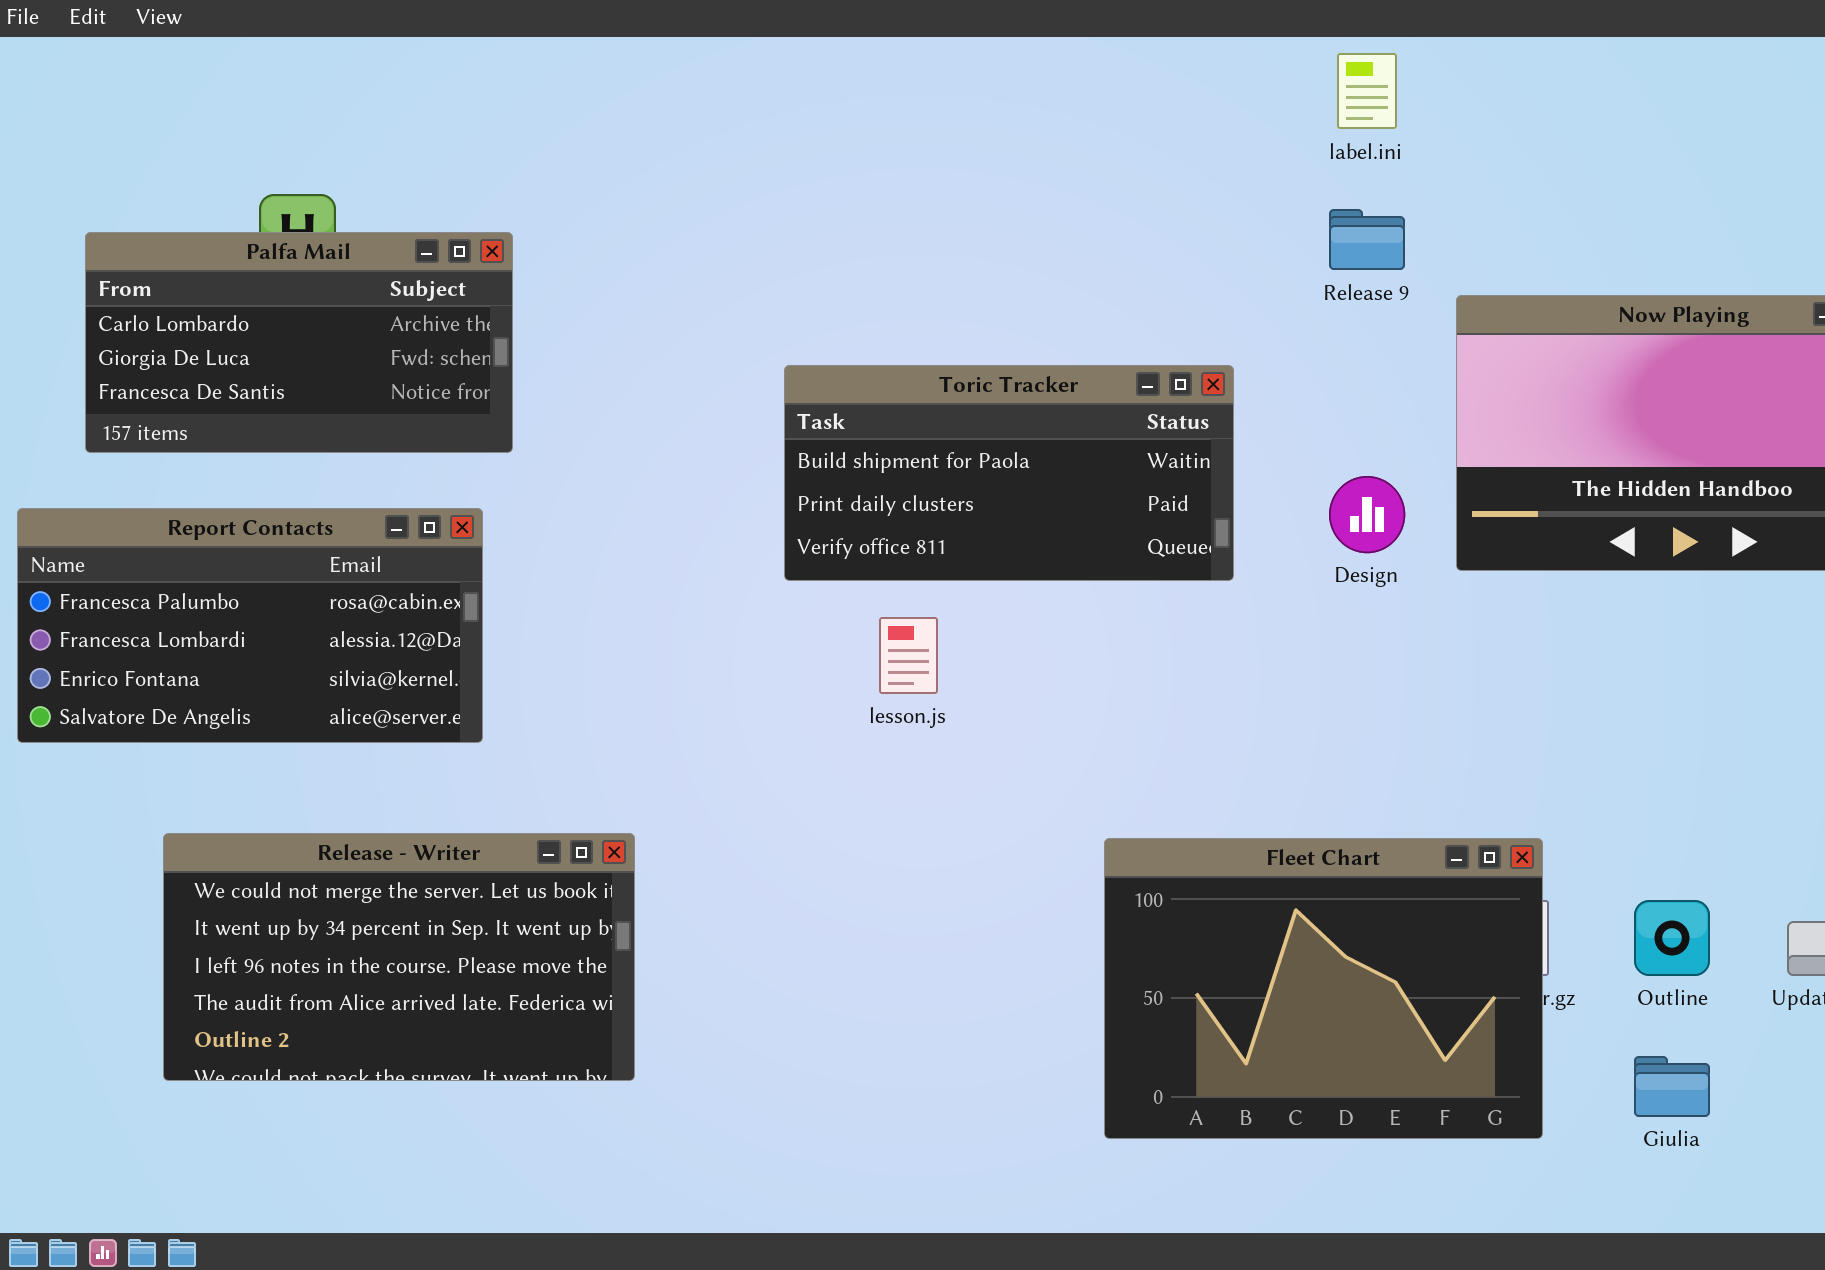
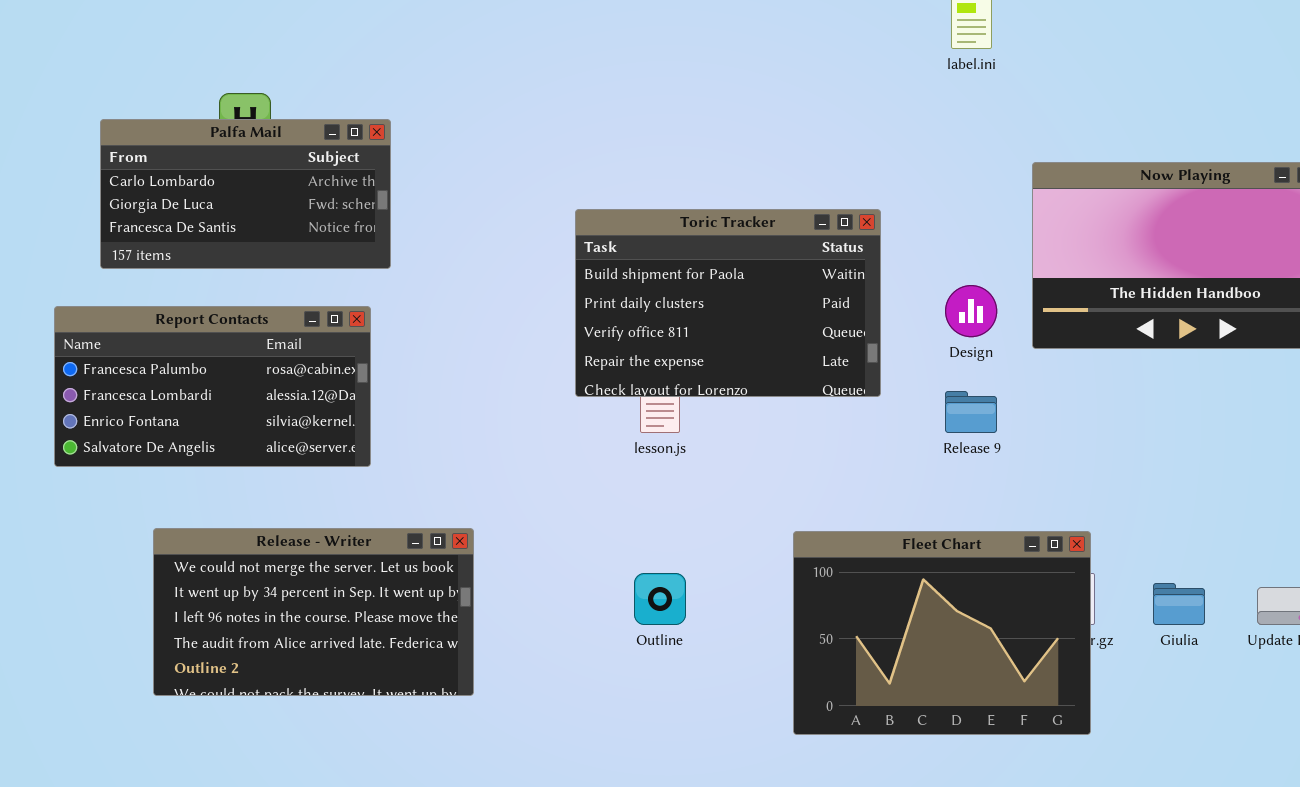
Release 9: [1329,209,1405,270] -> [945,391,997,433], moved
Toric Tracker: [784,365,1234,581] -> [575,209,881,397], resized
Outline: [1634,900,1710,976] -> [634,573,686,625], moved
Giulia: [1634,1056,1710,1117] -> [1153,583,1205,625], moved

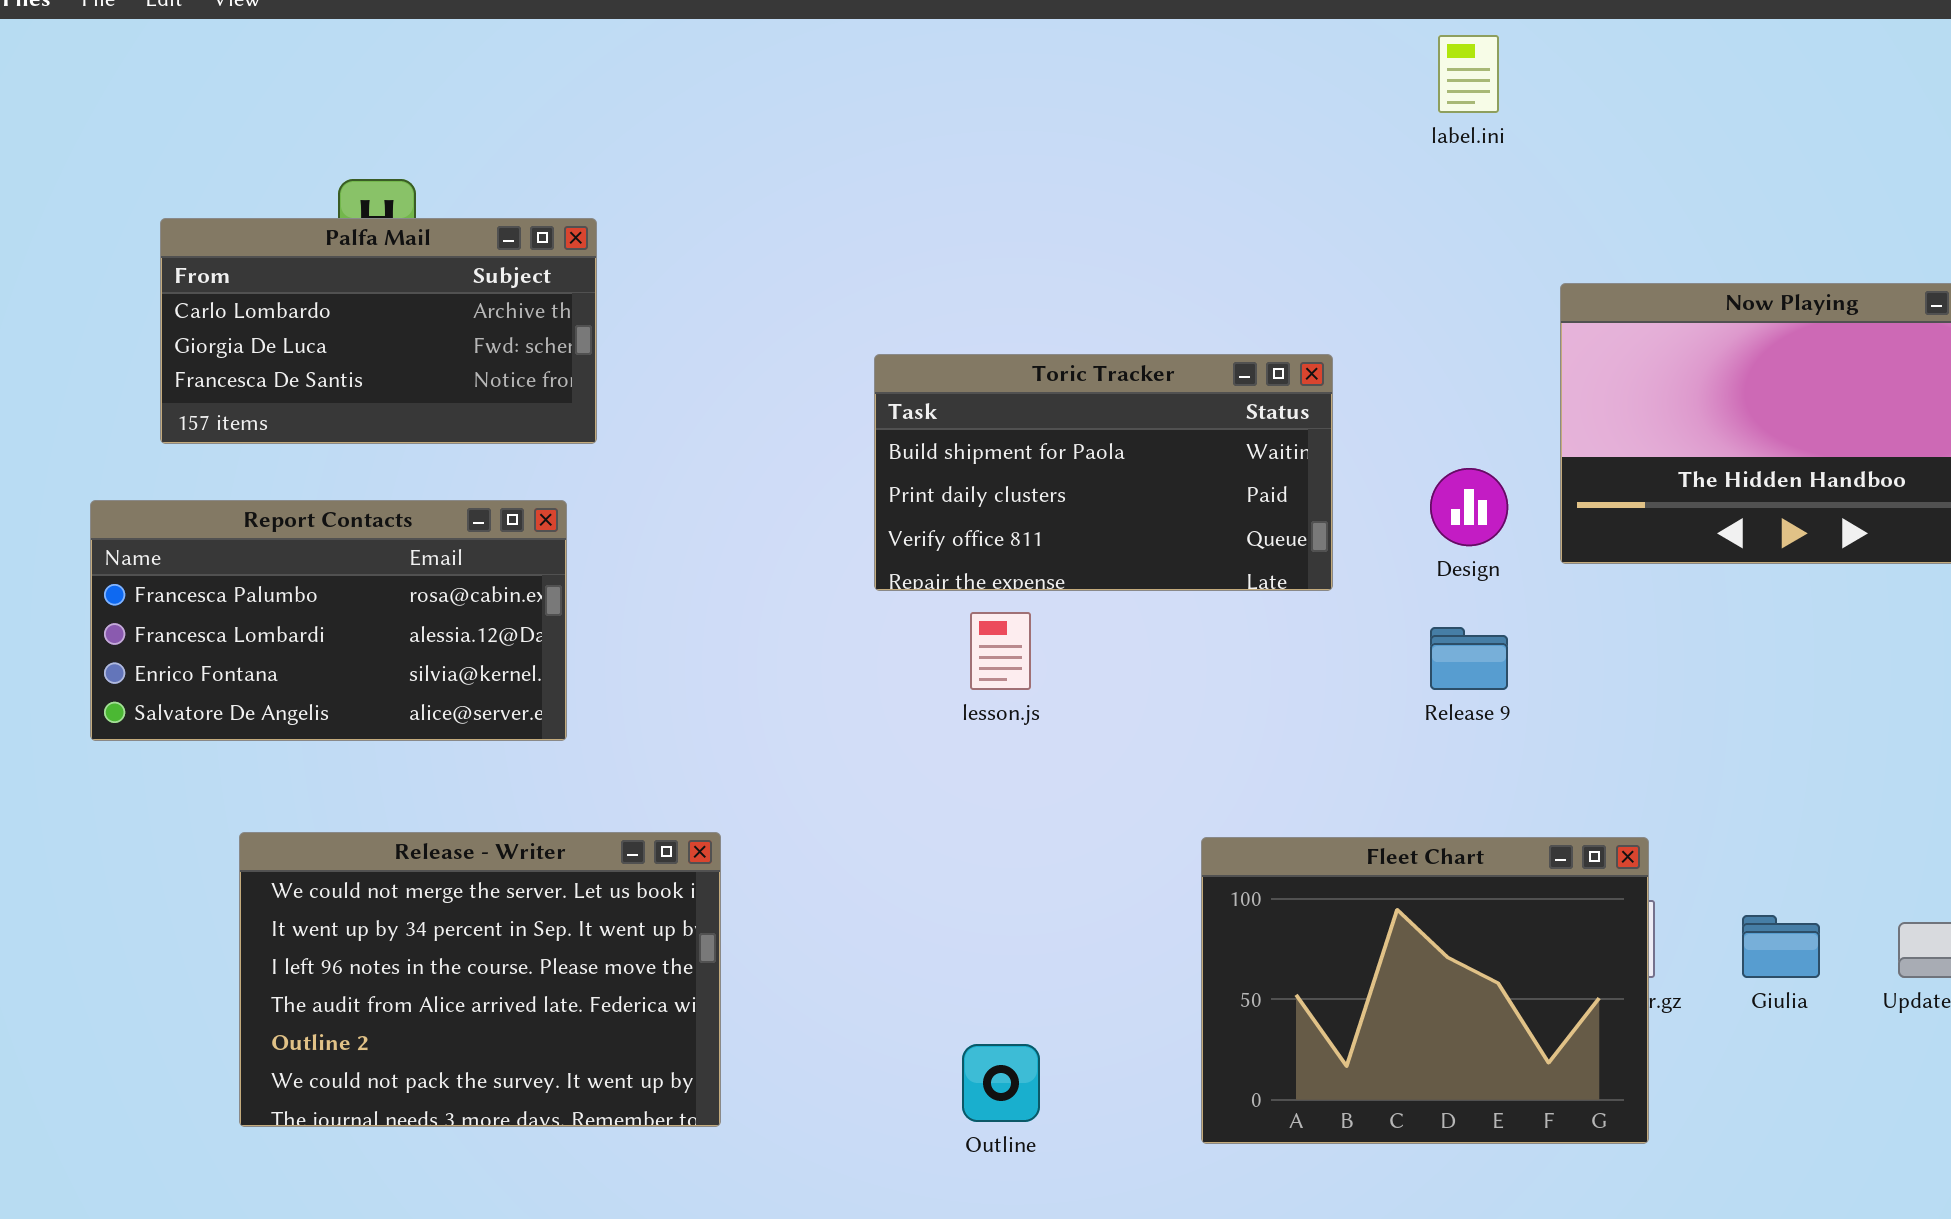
Toric Tracker: [575,209,881,397] -> [874,354,1333,591], resized
Release - Writer: [153,528,474,696] -> [239,832,721,1127], resized
Outline: [634,573,686,625] -> [962,1044,1040,1122], moved

